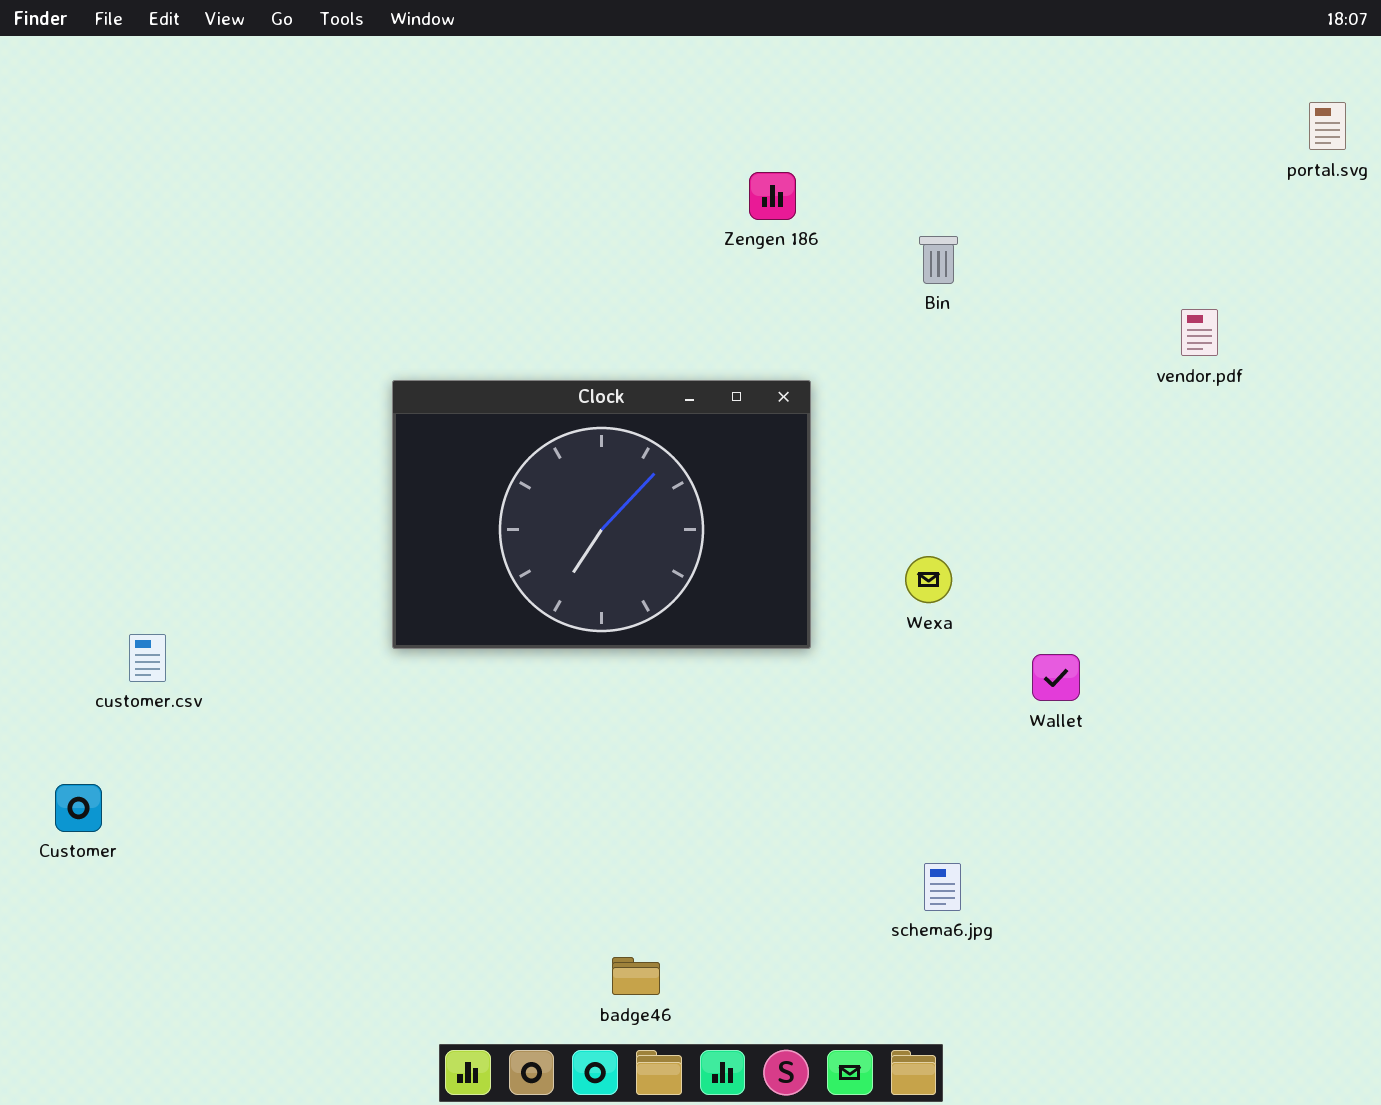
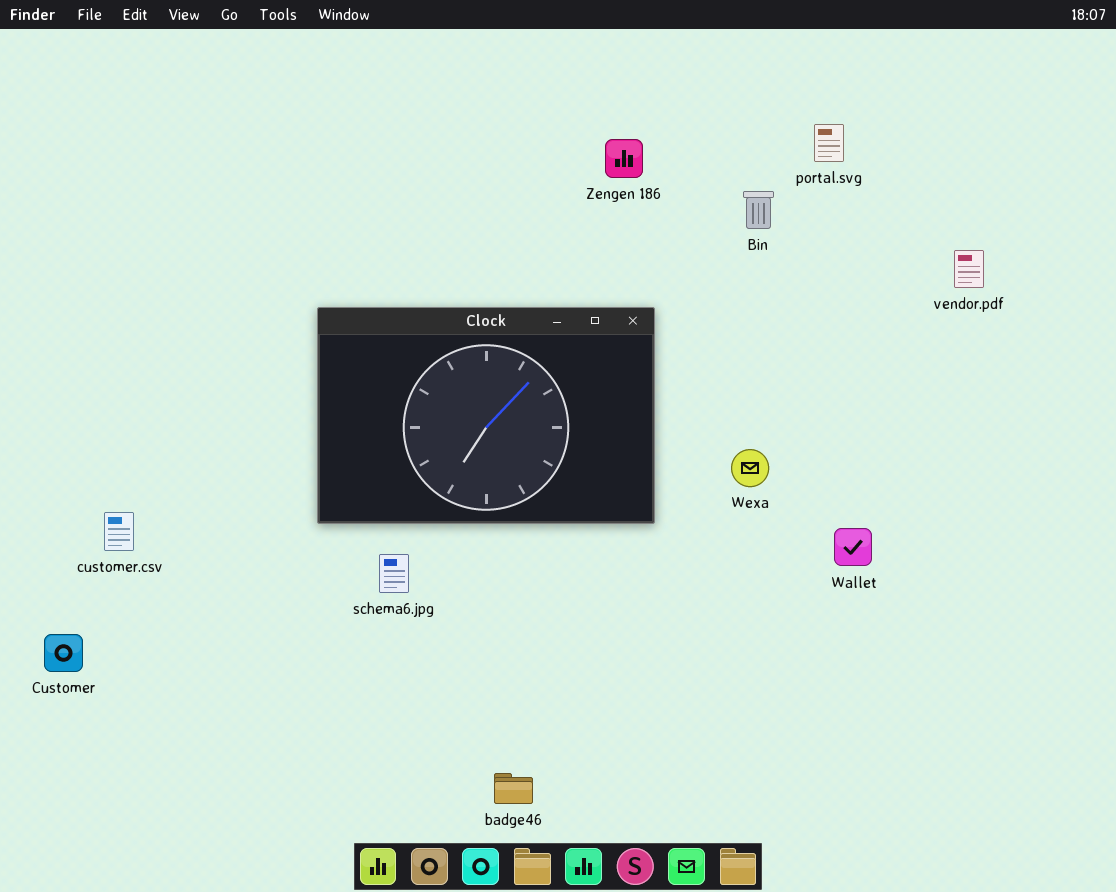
portal.svg: [1309,102,1346,150] -> [814,124,844,162], moved
schema6.jpg: [924,863,961,911] -> [379,554,409,593], moved

